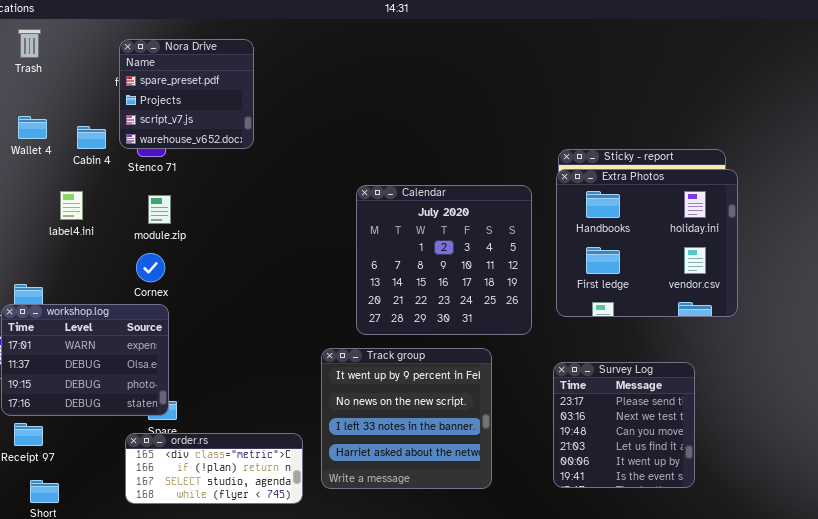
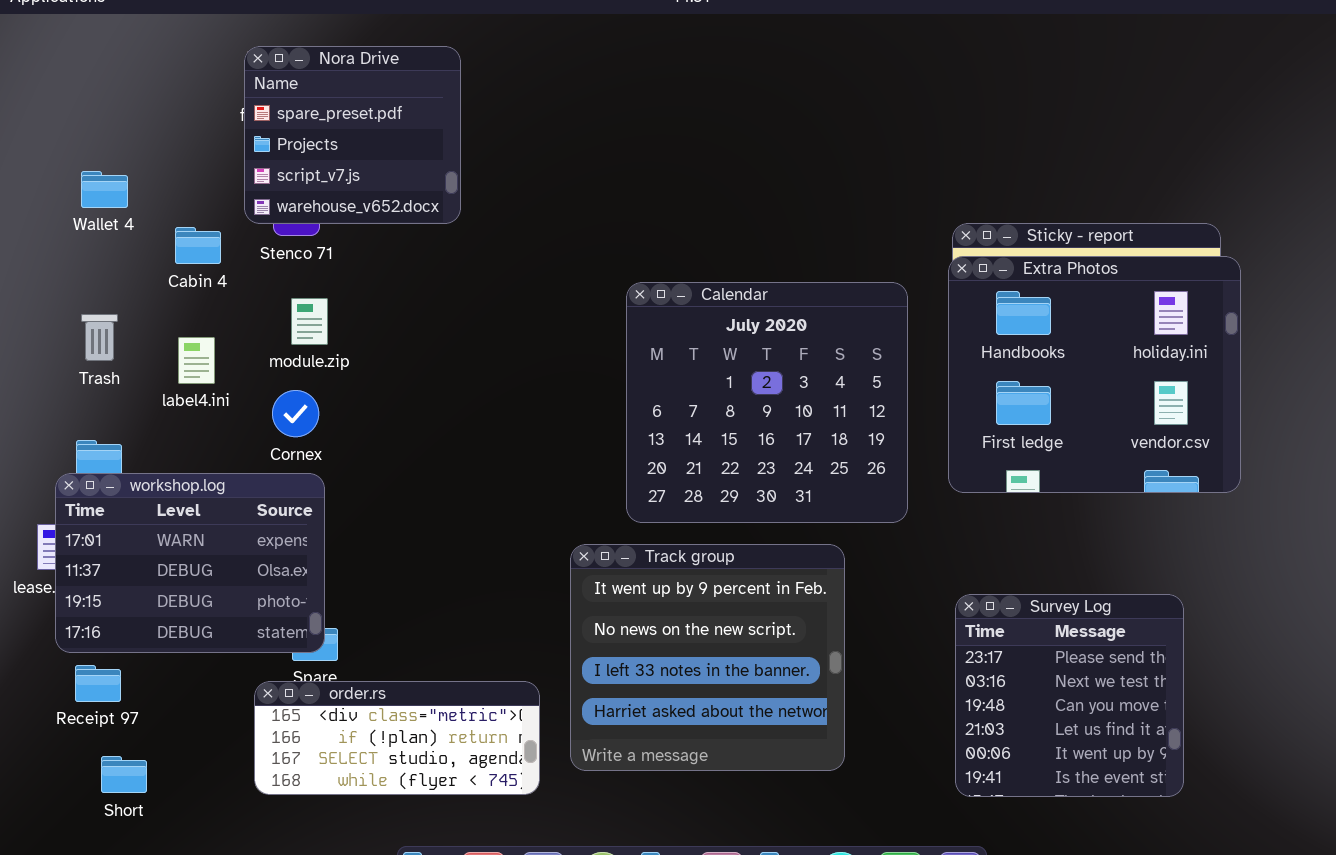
Trash: [18,29,41,58] -> [81,314,118,361], moved
Cabin 4: [77,126,106,149] -> [175,227,221,264], moved
label4.ini: [60,191,83,220] -> [178,337,215,384], moved
Survey Log: [553,362,695,488] -> [955,594,1184,797], moved

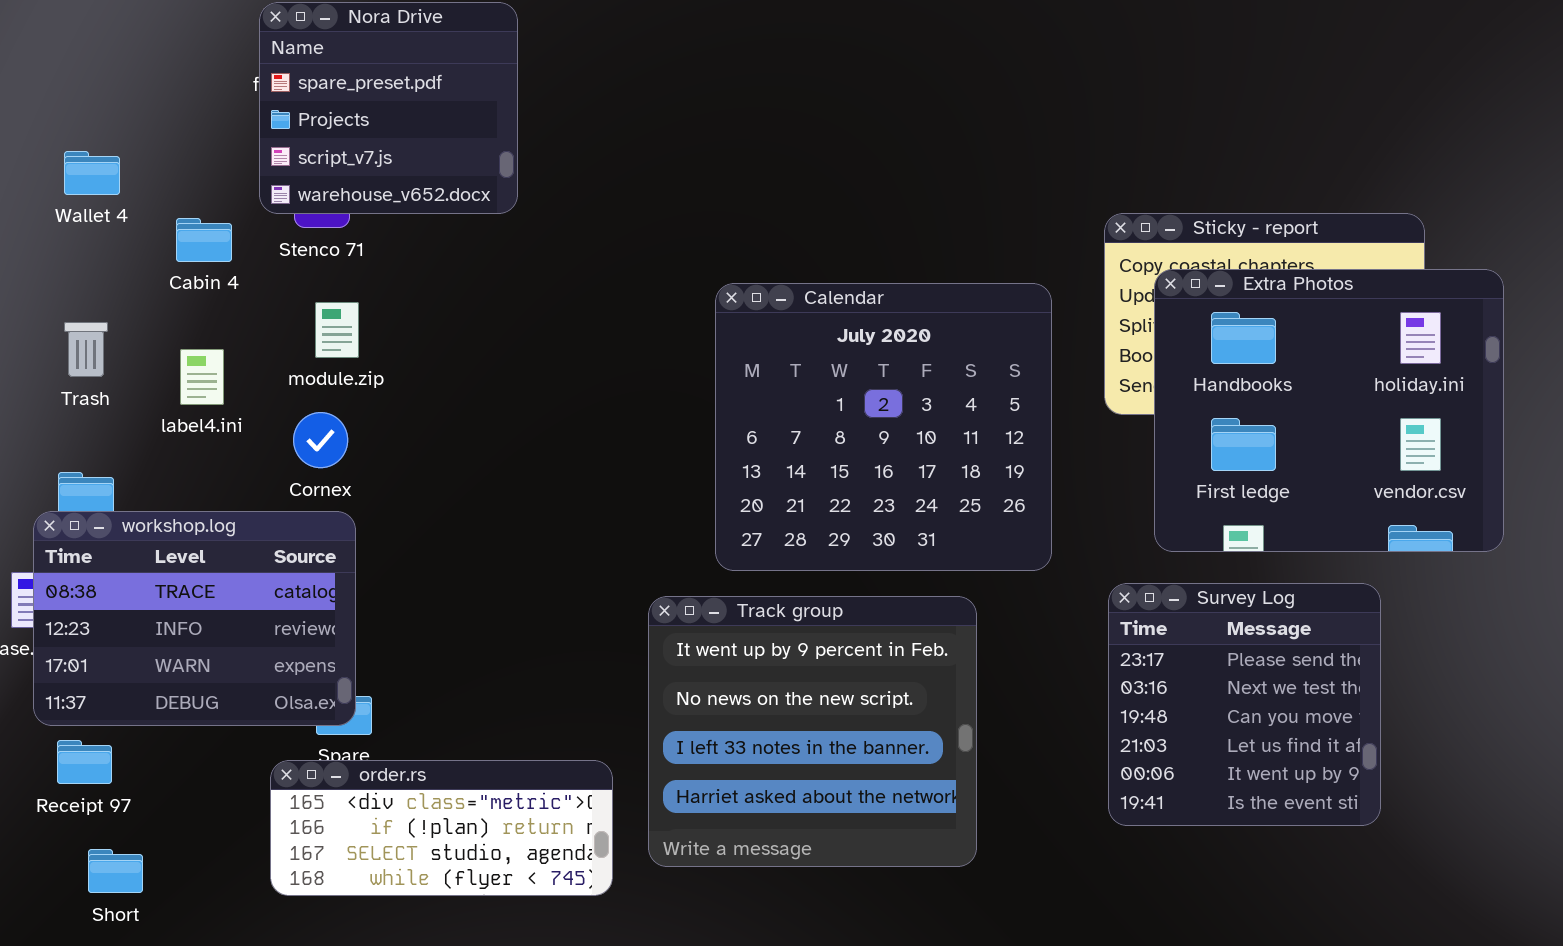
Extra Photos: [948,256,1241,493] -> [1154,269,1504,552], moved
workshop.log: [55,473,325,653] -> [33,511,356,726], scrolled up 2 rows
Survey Log: [955,594,1184,797] -> [1108,583,1381,826], moved

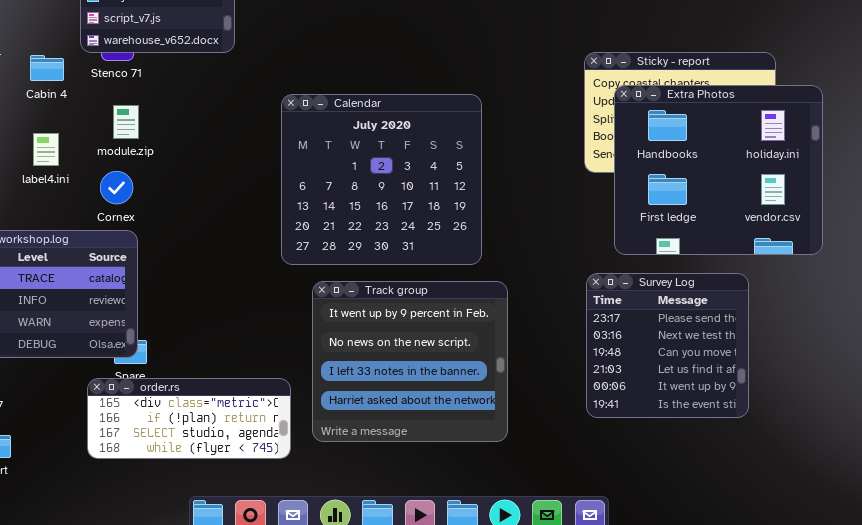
Calendar: [715,283,1052,571] -> [281,94,482,265], moved

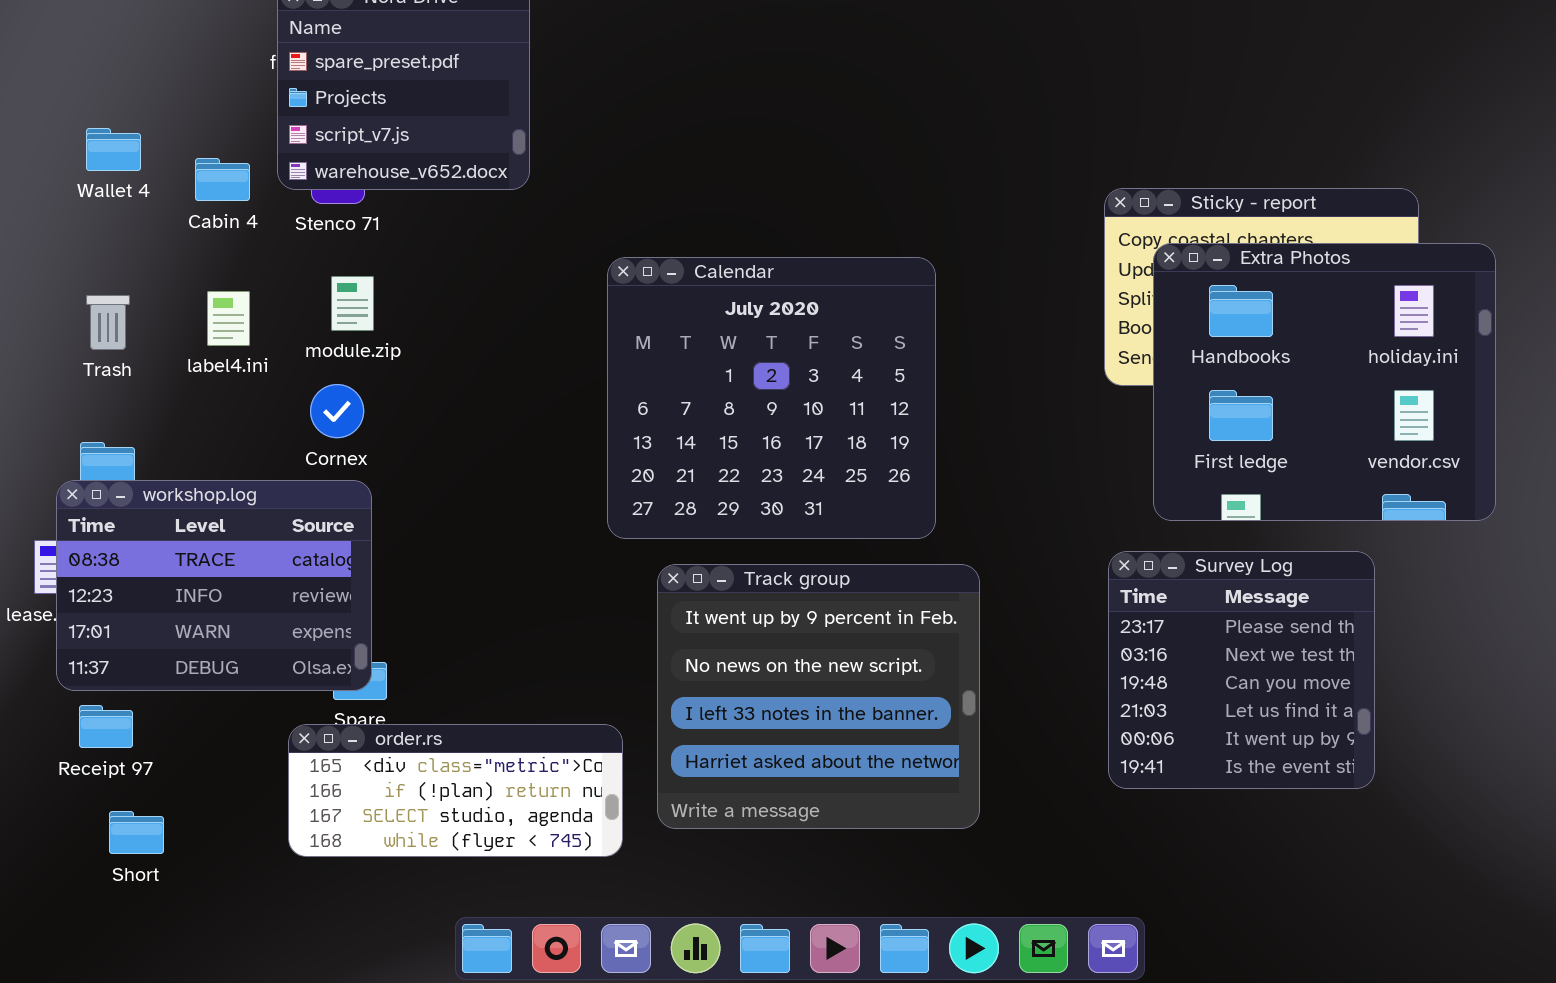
Cabin 4: [30,55,64,81] -> [195,158,250,201], moved
label4.ini: [33,133,59,166] -> [207,291,250,346], moved

